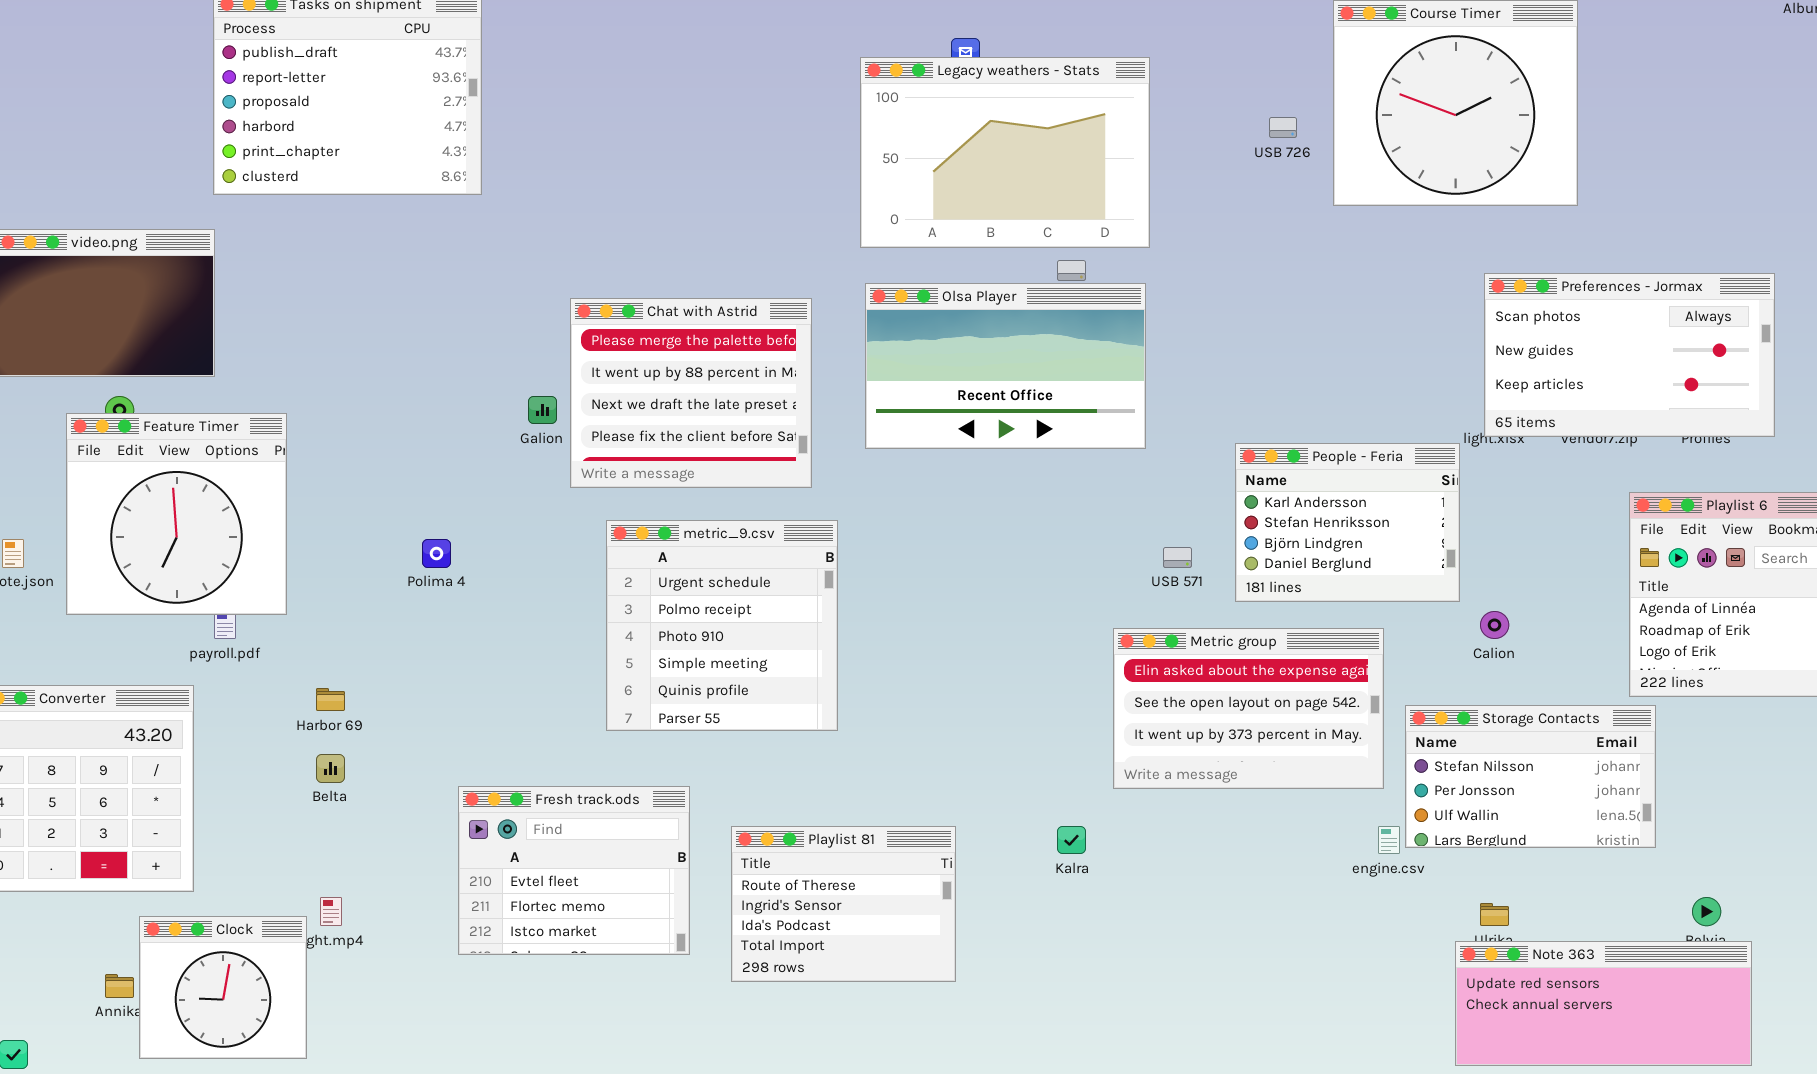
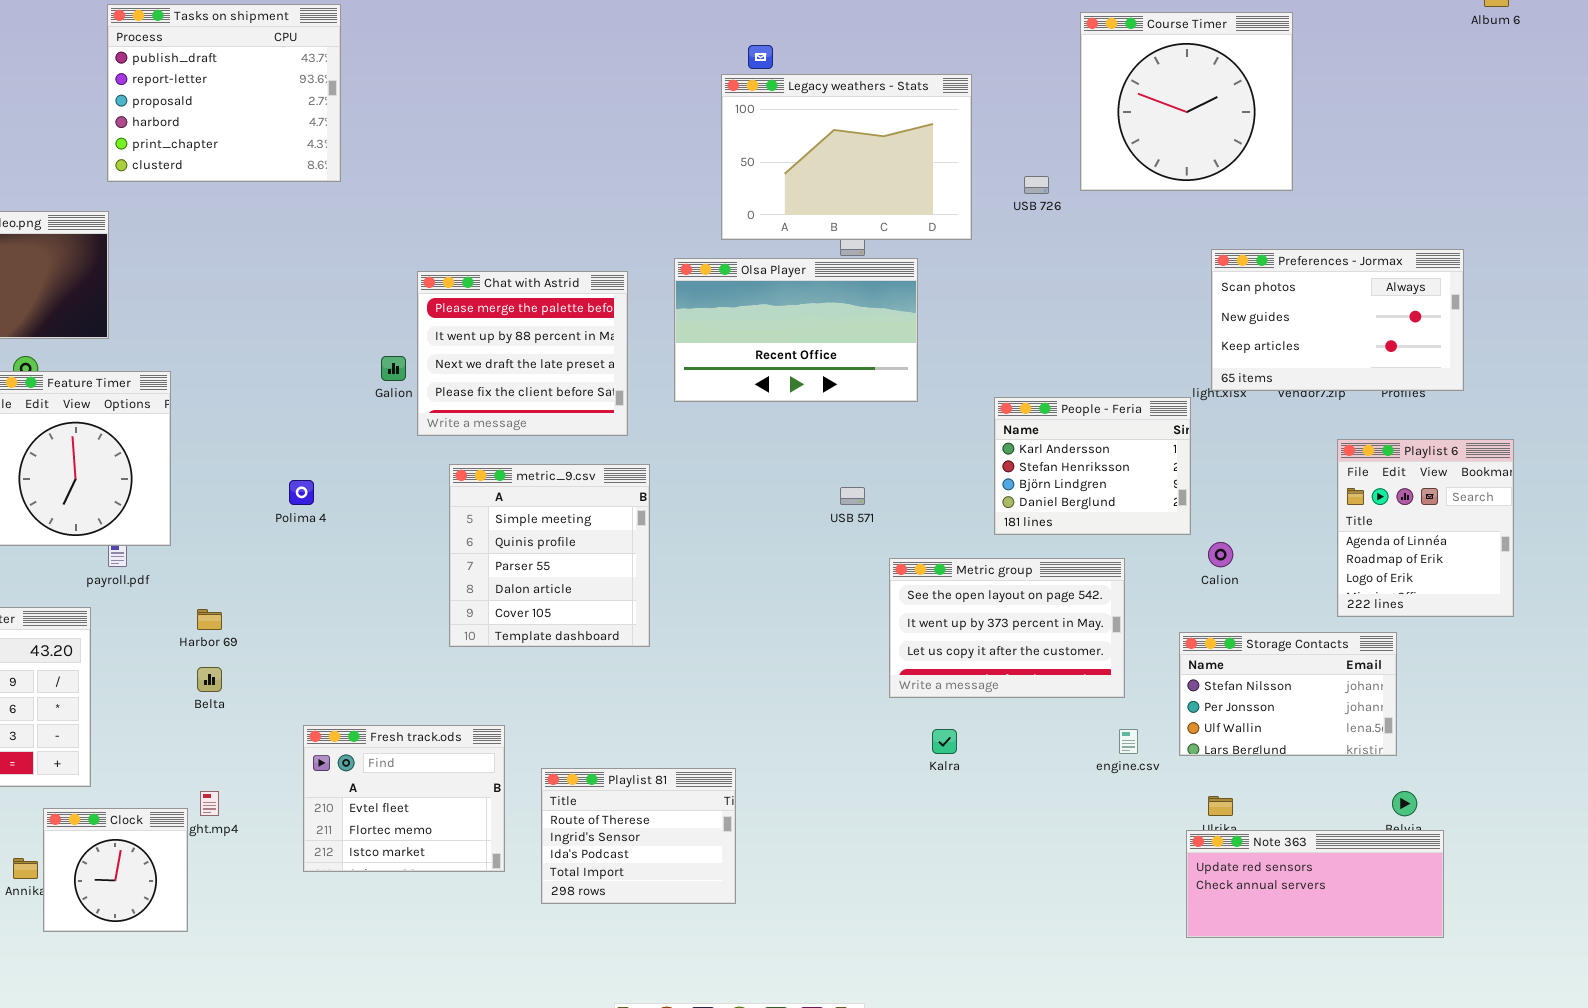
Legacy weathers - Stats: [860,57,1150,248] -> [721,74,972,240], moved
USB 726: [1269,117,1297,138] -> [1024,176,1049,194], moved
metric_9.csv: [606,520,838,731] -> [449,464,650,647], scrolled down 3 rows
USB 571: [1163,547,1192,568] -> [840,487,865,505], moved
Metric group: [1113,628,1384,789] -> [889,558,1125,698], scrolled down 1 row
Storage Contacts: [1405,705,1656,848] -> [1179,632,1397,756], moved
Fresh track.ods: [458,786,690,955] -> [303,725,505,872], moved
Playlist 81: [731,826,956,982] -> [541,768,736,904], moved
Kalra: [1057,826,1086,854] -> [932,729,957,754], moved

